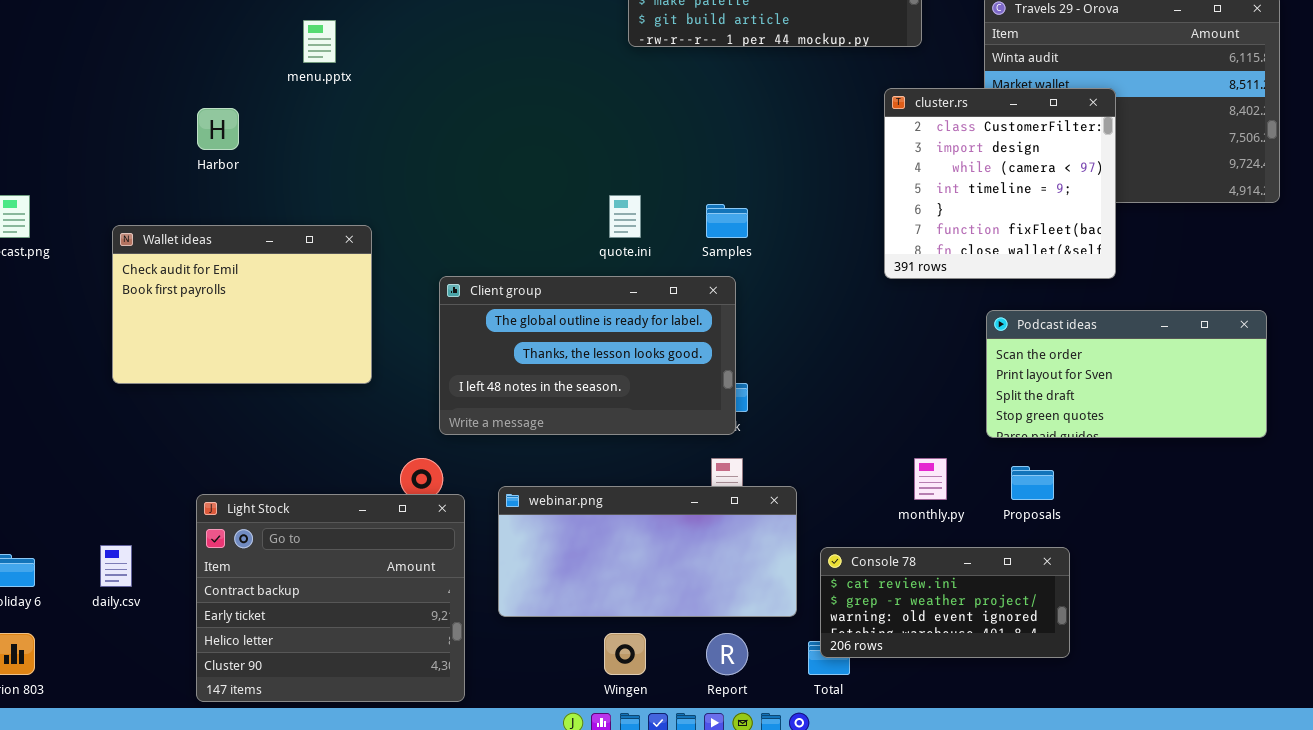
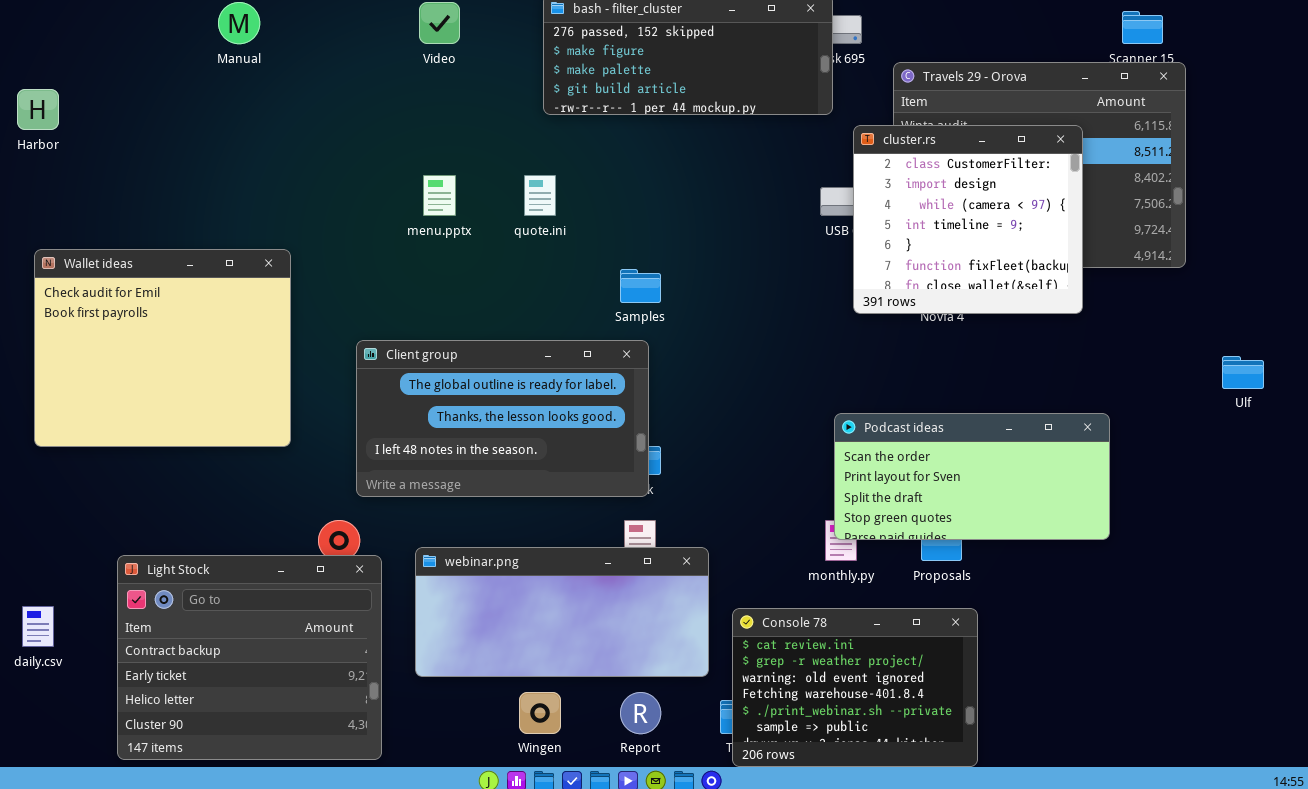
menu.pptx: [303,20,336,63] -> [423,175,456,216], moved
cluster.rs: [884,88,1116,279] -> [853,125,1083,314], moved
Harbor: [197,108,239,150] -> [17,89,59,130], moved
quote.ini: [609,195,641,238] -> [524,175,556,216], moved
Wallet ideas: [112,225,372,384] -> [34,249,291,447], resized
Podcast ideas: [986,310,1267,438] -> [834,413,1110,540], moved
Console 78: [820,547,1070,658] -> [732,608,978,767], resized

